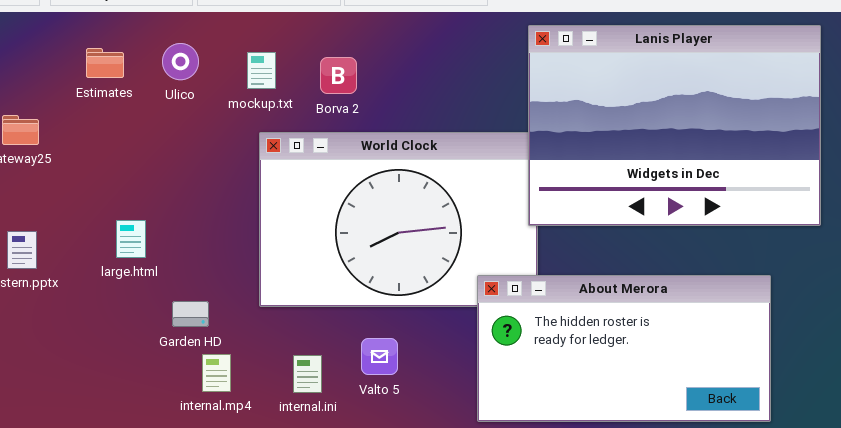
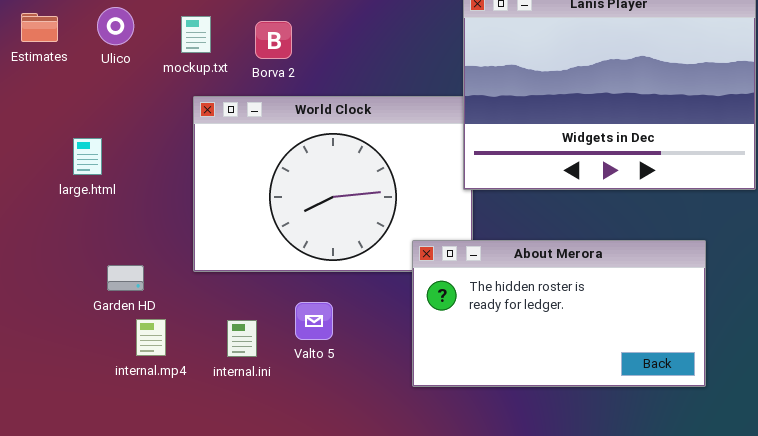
large.html: [116,220,146,258] -> [73,138,102,175], moved

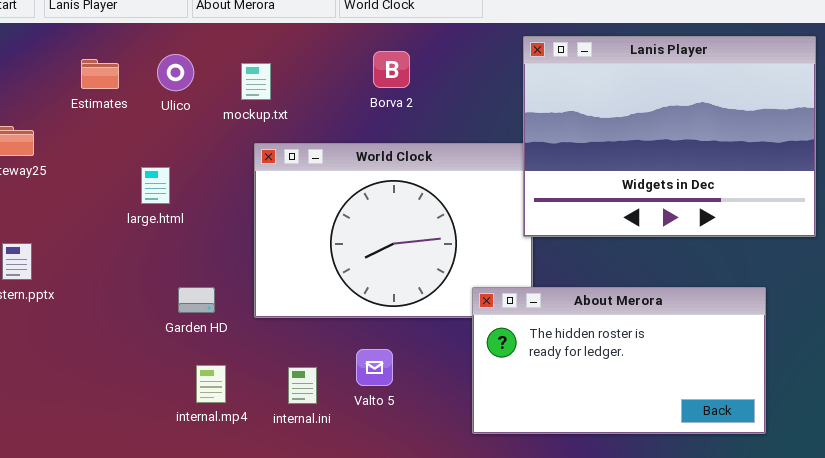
Borva 2: [255,21,292,59] -> [373,51,410,88], moved
large.html: [73,138,102,175] -> [141,167,170,204], moved
Garden HD: [107,265,144,291] -> [178,287,215,313], moved

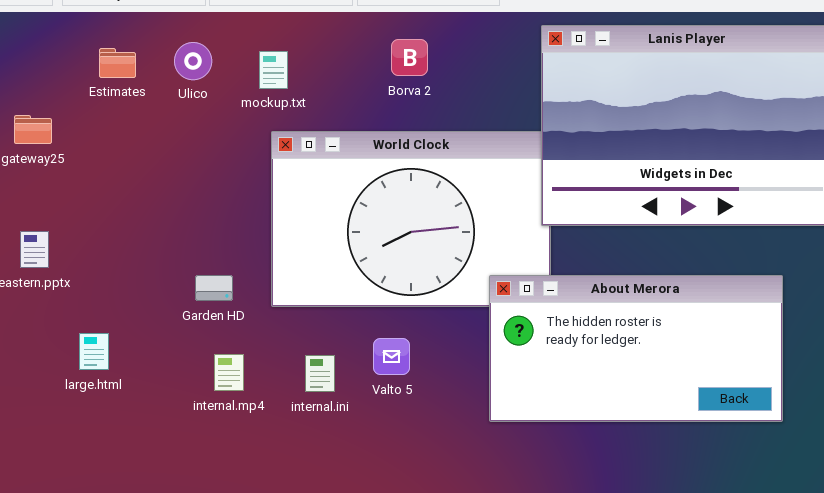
large.html: [141,167,170,204] -> [79,333,109,370], moved

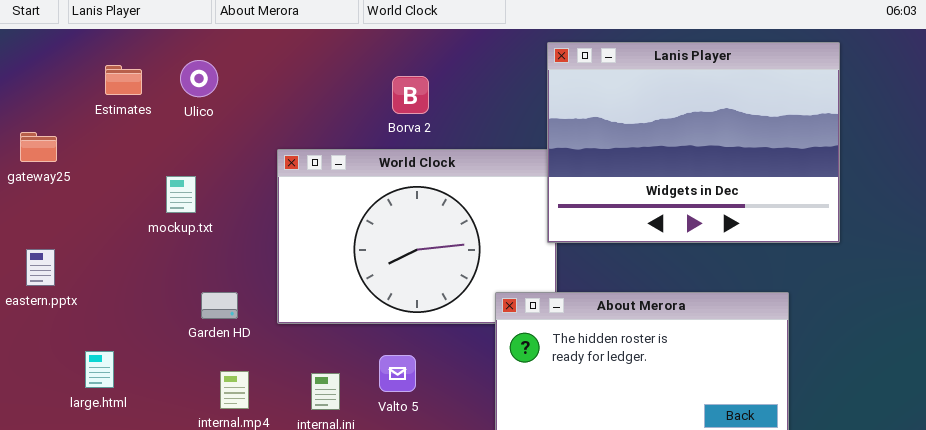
Borva 2: [391,39,428,76] -> [392,76,429,114], moved
mockup.txt: [259,51,288,89] -> [166,176,196,213], moved

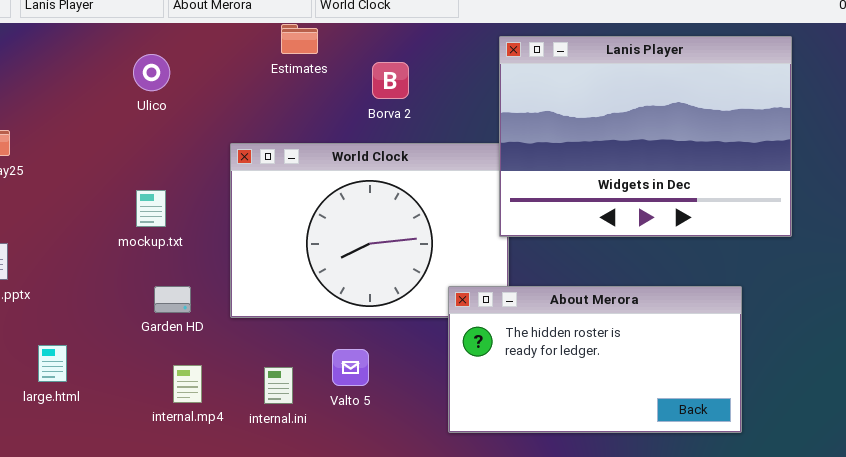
Estimates: [105,65,142,95] -> [281,24,318,54], moved
Borva 2: [392,76,429,114] -> [372,62,409,99], moved
mockup.txt: [166,176,196,213] -> [136,190,166,227], moved

